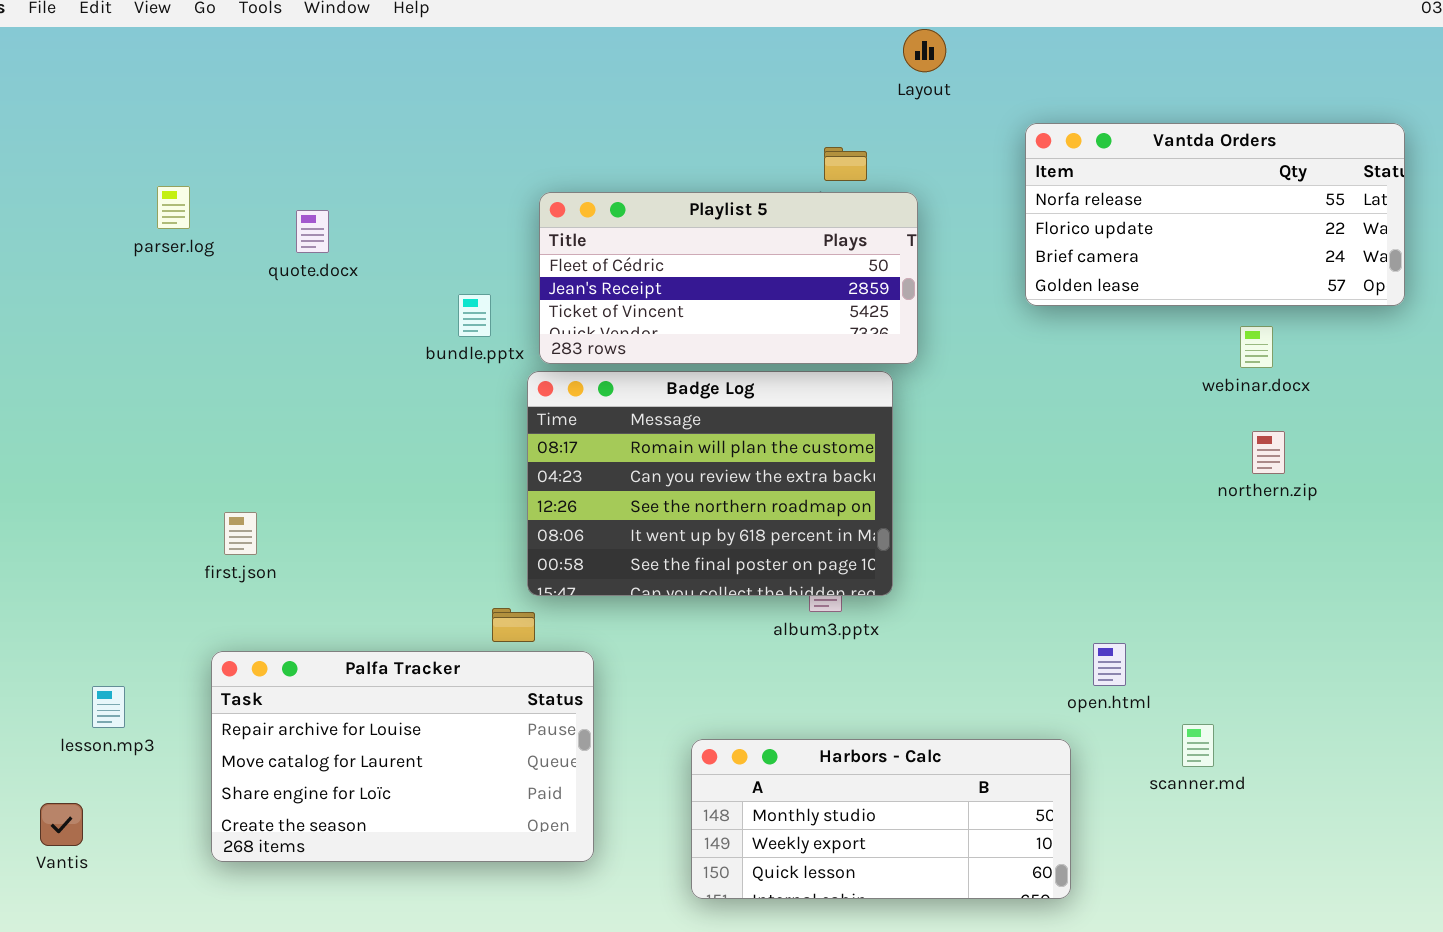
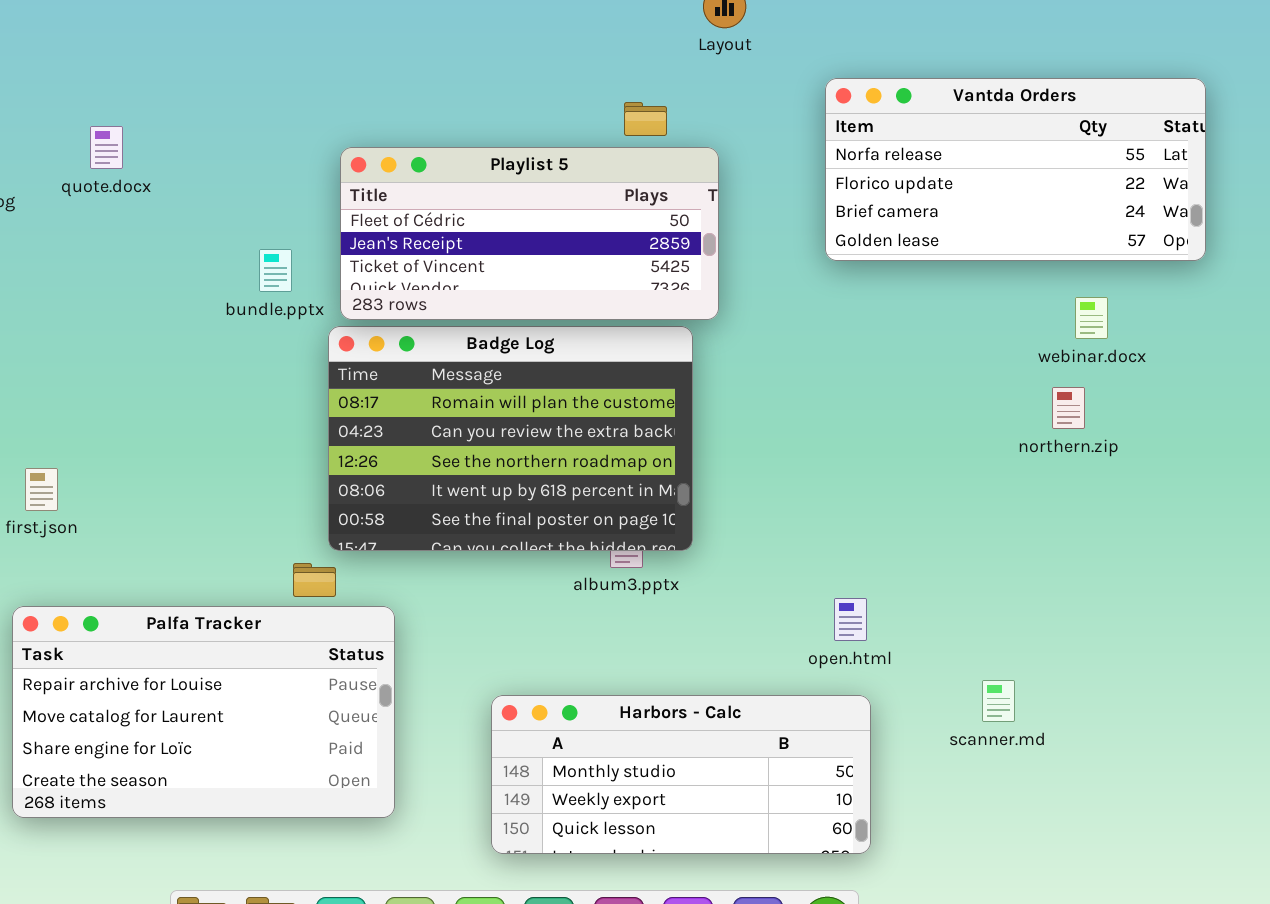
quote.docx: [296,210,329,253] -> [90,126,123,169], moved
webinar.docx: [1240,326,1273,368] -> [1075,297,1108,339], moved
open.html: [1093,643,1126,686] -> [834,598,867,641], moved

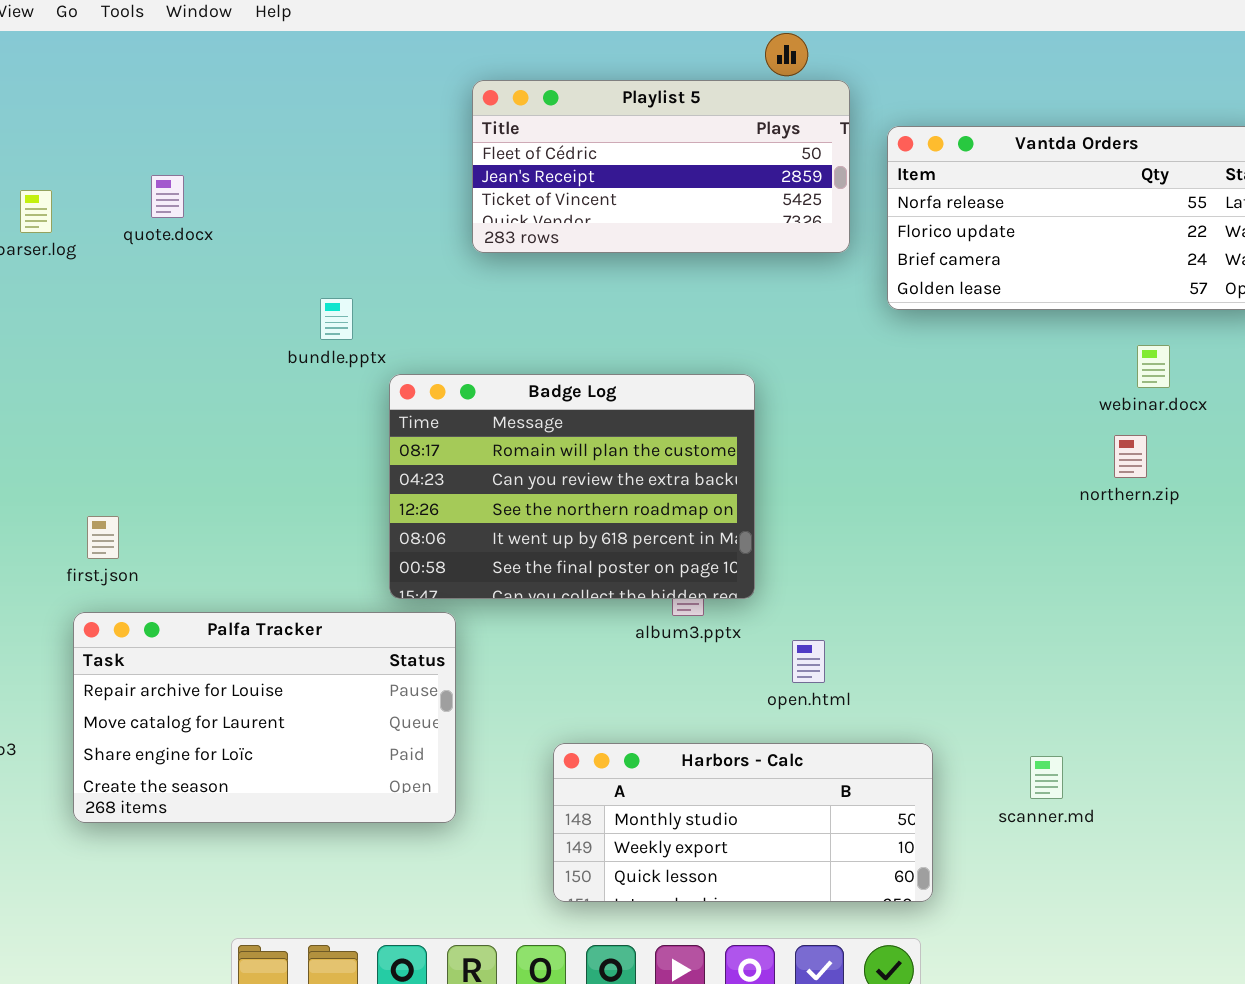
Playlist 5: [340,147,719,320] -> [472,80,850,253], moved
open.html: [834,598,867,641] -> [792,640,825,683], moved
Palfa Tracker: [12,606,395,818] -> [73,612,456,823], moved
scanner.md: [982,680,1015,722] -> [1030,756,1063,799], moved

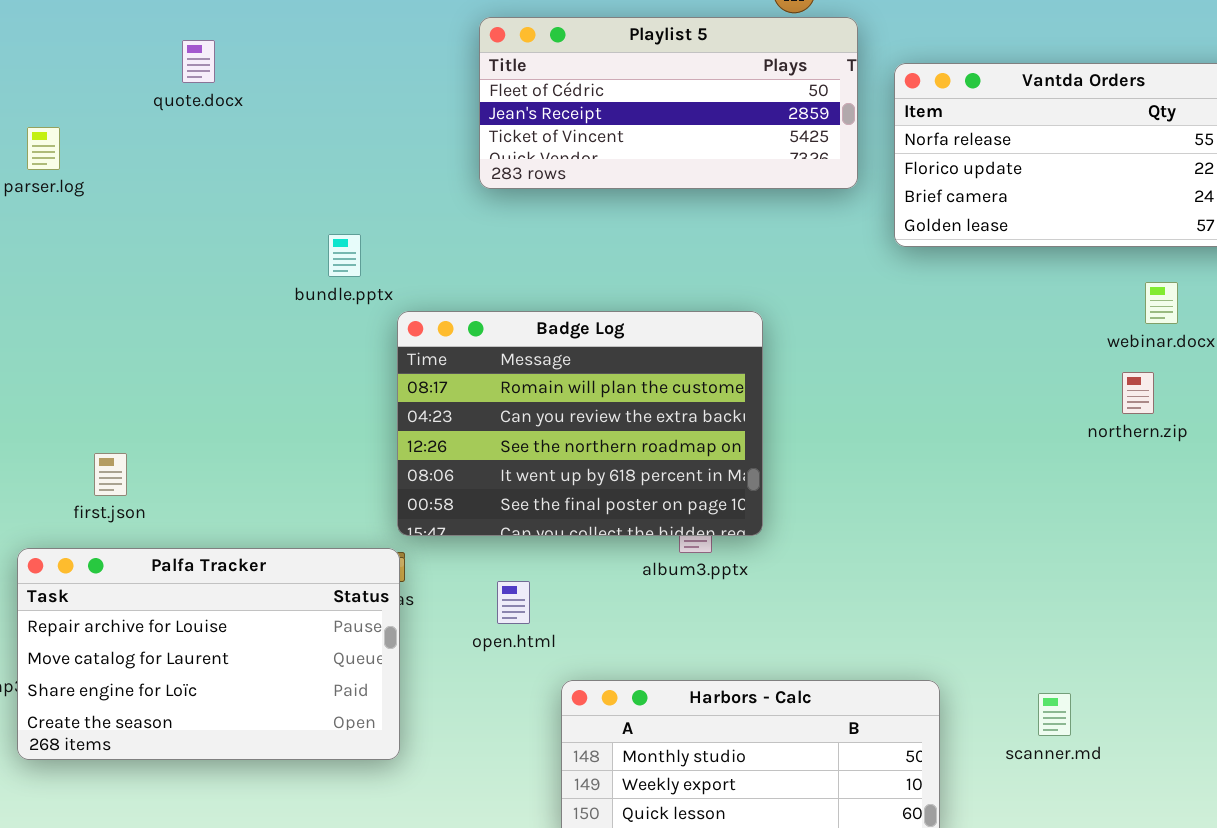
quote.docx: [151,175,184,218] -> [182,40,215,83], moved
Palfa Tracker: [73,612,456,823] -> [17,548,400,760], moved
open.html: [792,640,825,683] -> [497,581,530,624], moved

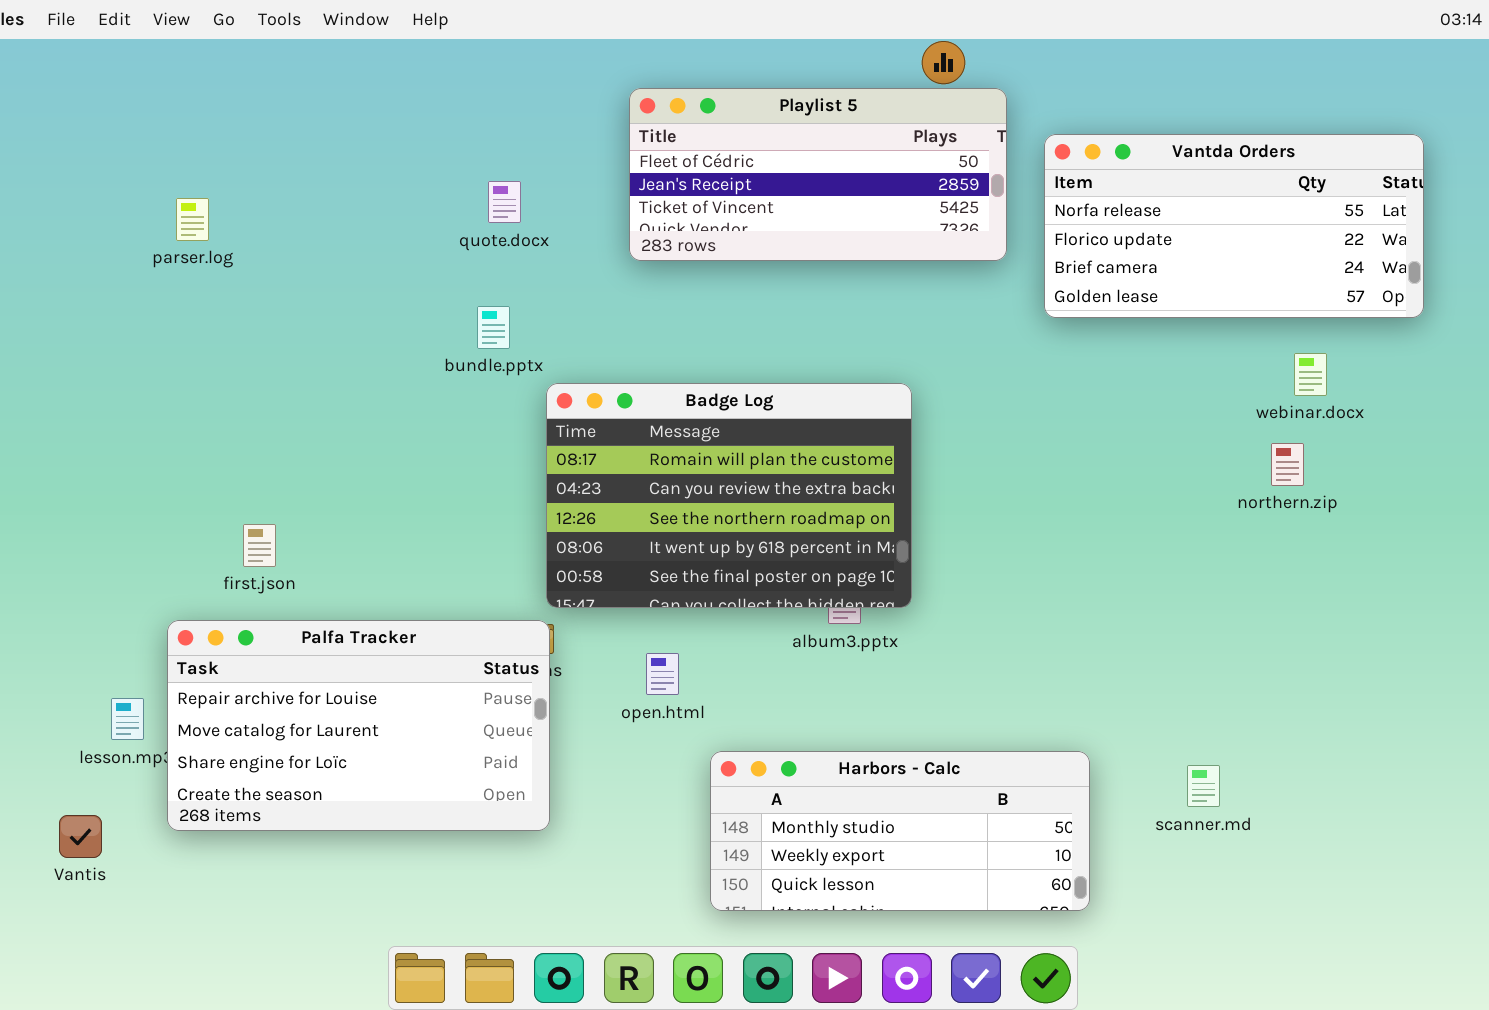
quote.docx: [182,40,215,83] -> [488,181,521,223], moved

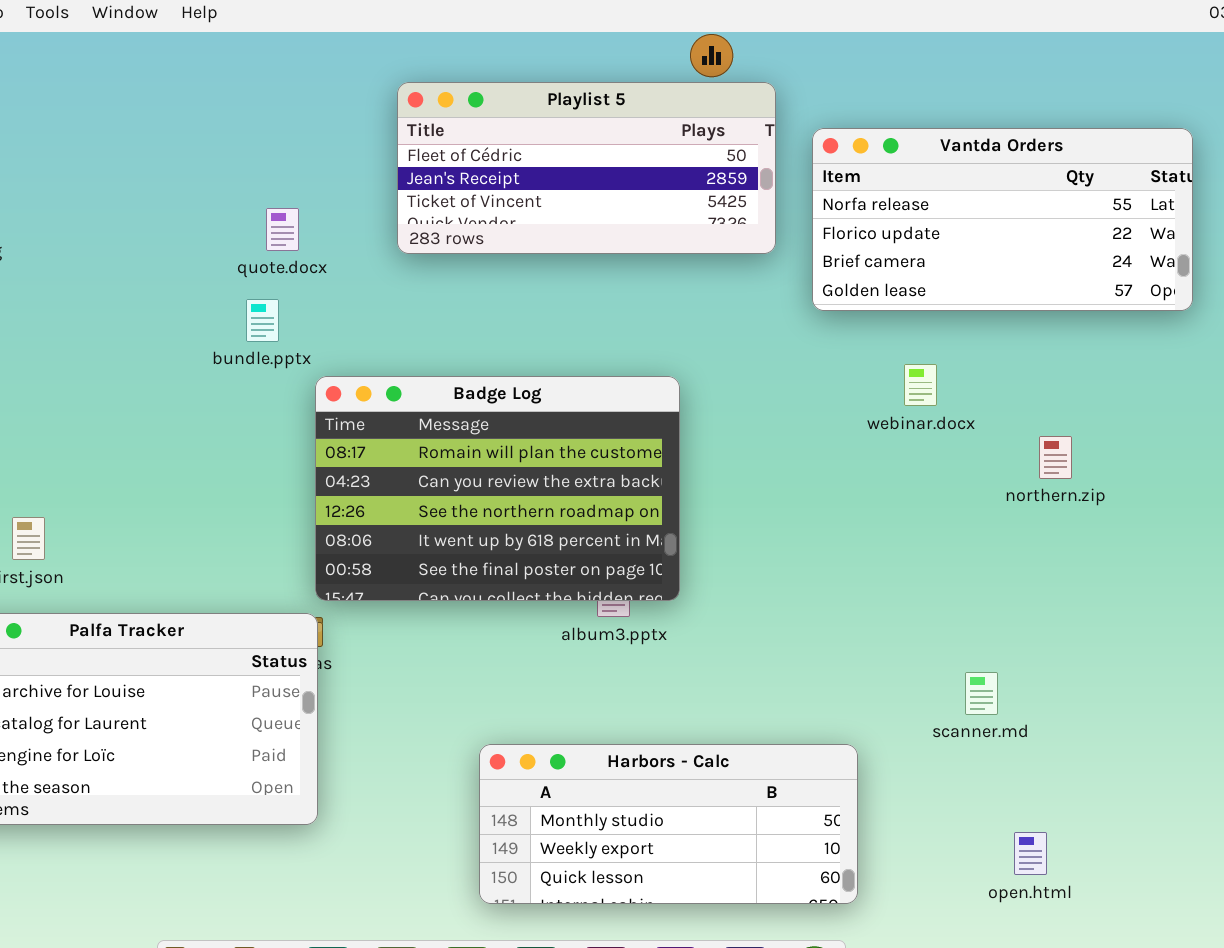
quote.docx: [488,181,521,223] -> [266,208,299,251], moved
webinar.docx: [1294,353,1327,396] -> [904,364,937,406], moved
open.html: [646,653,679,695] -> [1014,832,1047,875], moved
scanner.md: [1187,765,1220,807] -> [965,672,998,715], moved

